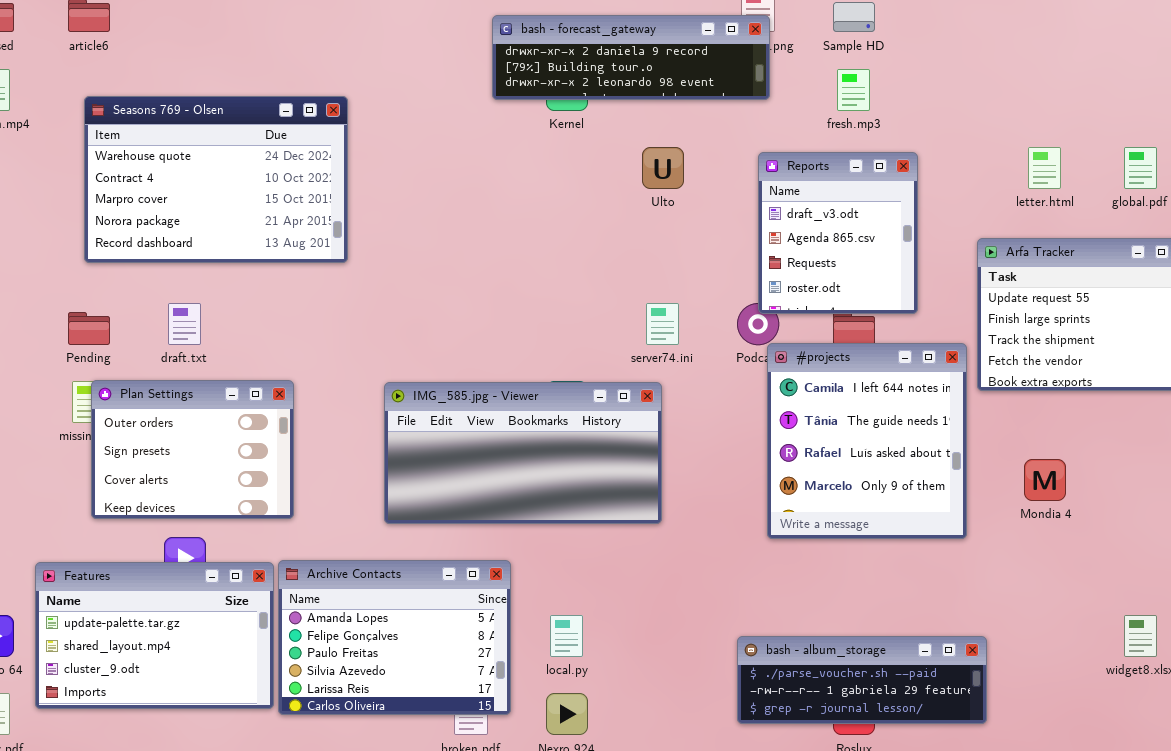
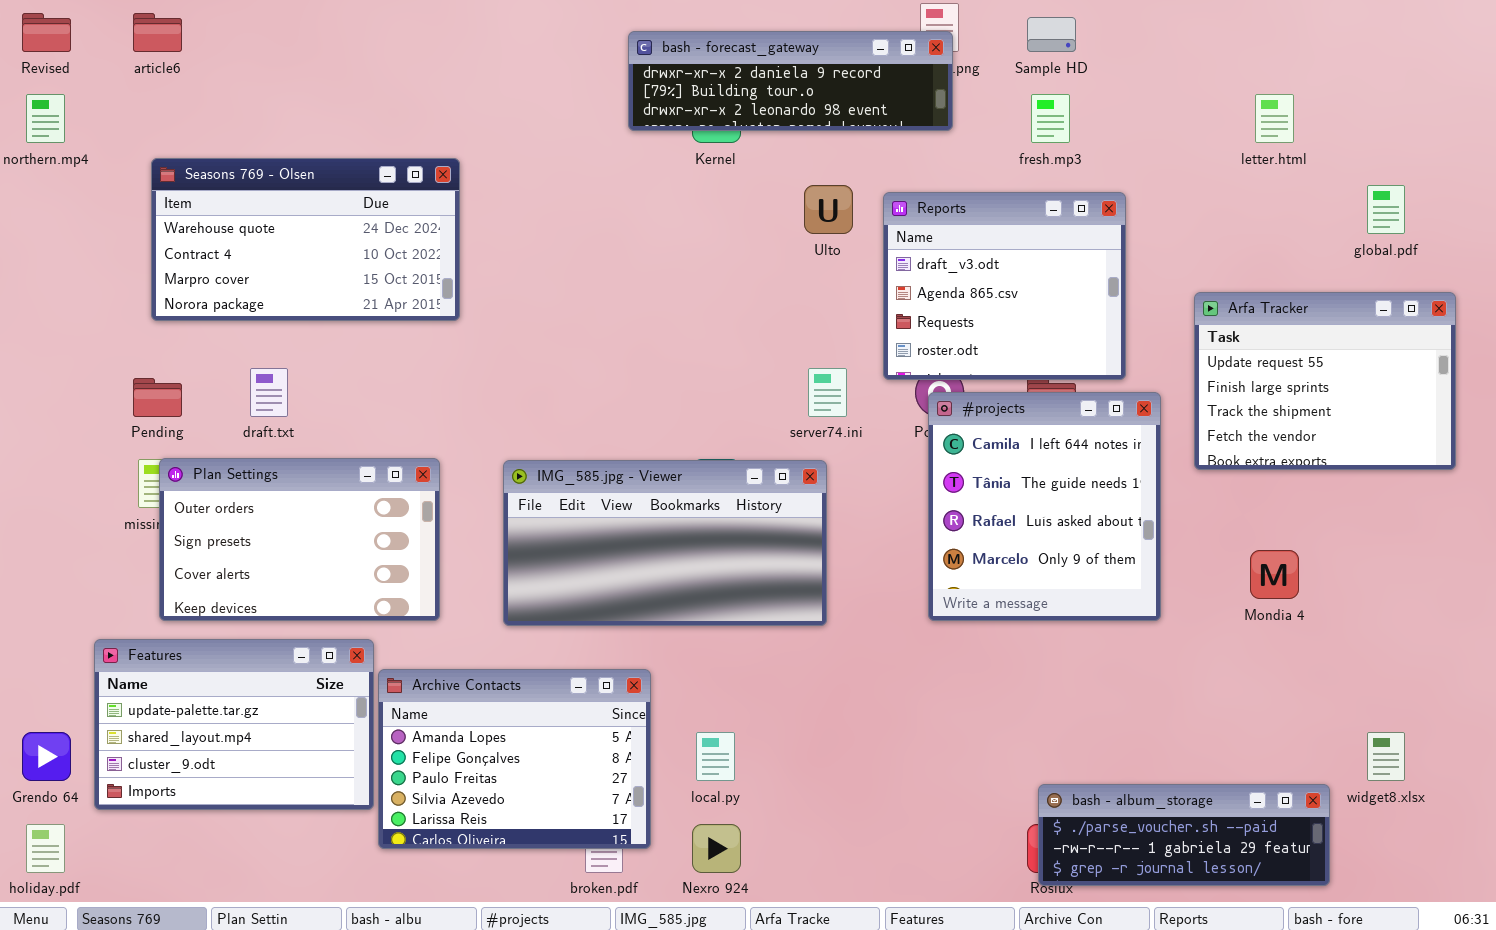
Seasons 769 - Olsen: [84,96,348,263] -> [151,158,460,321], resized
letter.html: [1028,147,1061,189] -> [1255,94,1294,143], moved
Reports: [758,152,918,314] -> [883,192,1126,380], resized
#projects: [767,343,967,539] -> [928,392,1161,621], moved
Plan Settings: [91,380,294,519] -> [159,458,440,621], resized
Features: [35,562,274,709] -> [94,639,374,810], moved
bash - album_storage: [737,636,987,724] -> [1038,784,1330,886], moved

